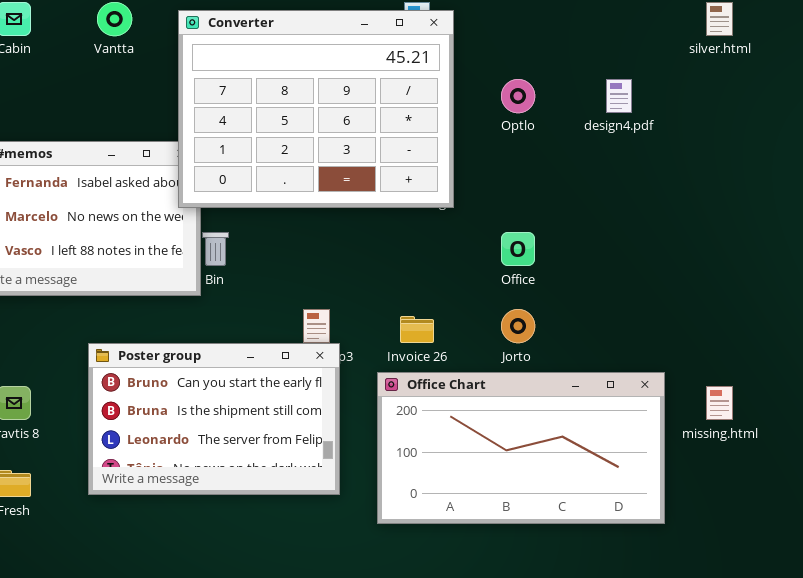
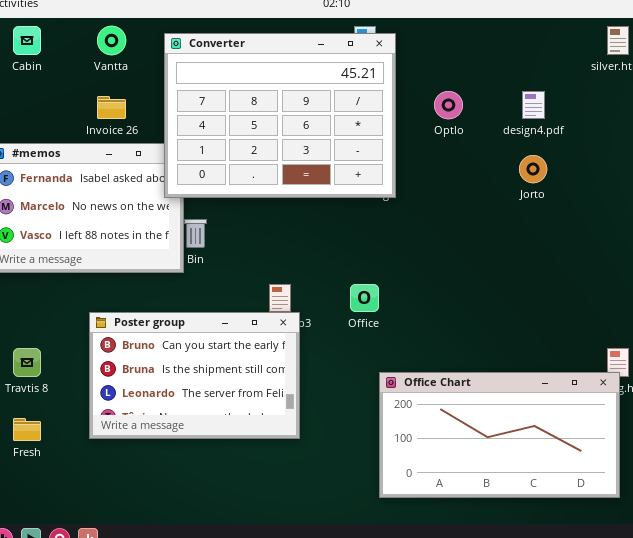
Office: [501,232,535,266] -> [350,284,379,312], moved
Jorto: [501,309,535,343] -> [519,155,547,183], moved
Invoice 26: [400,316,434,343] -> [97,96,126,119], moved
Office Chart: [377,372,665,524] -> [379,372,620,498], moved

